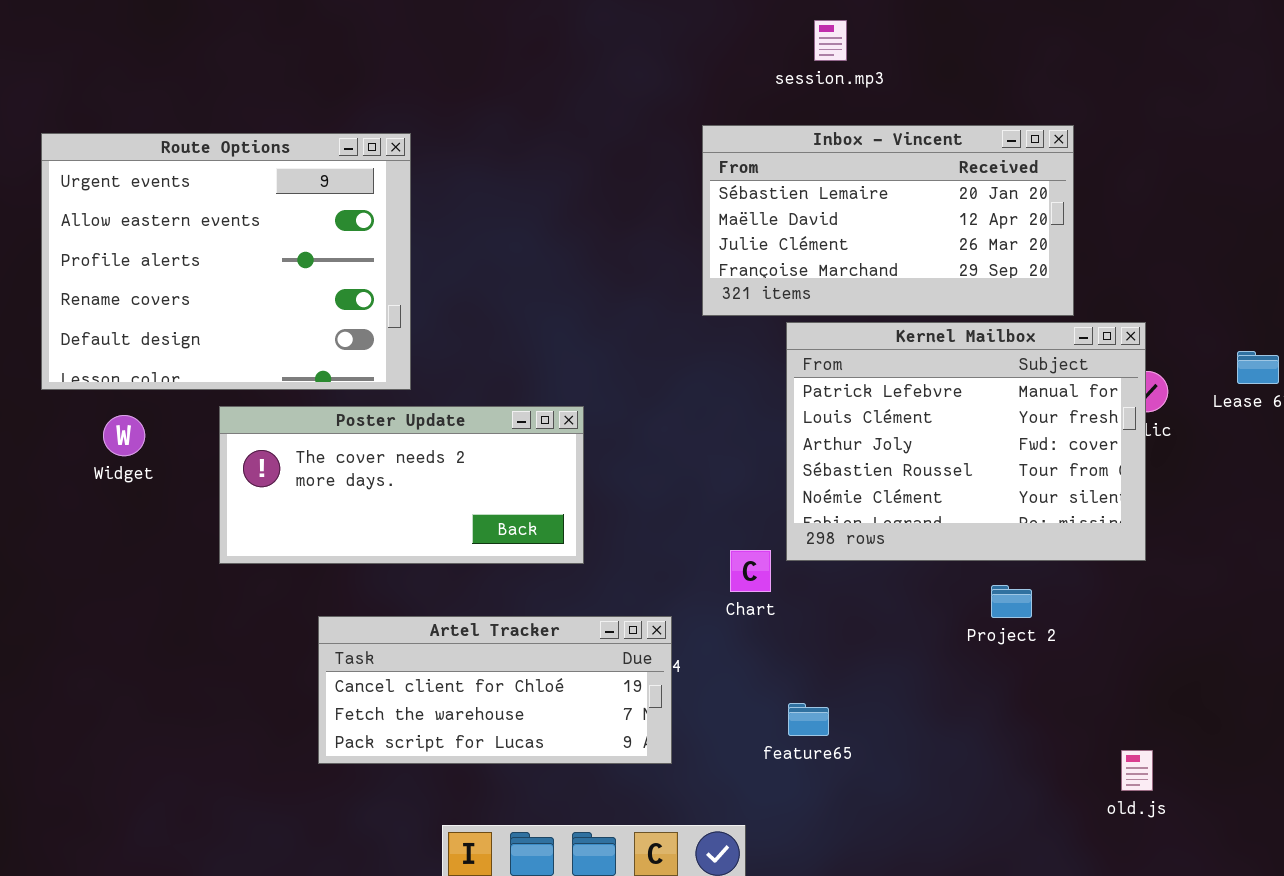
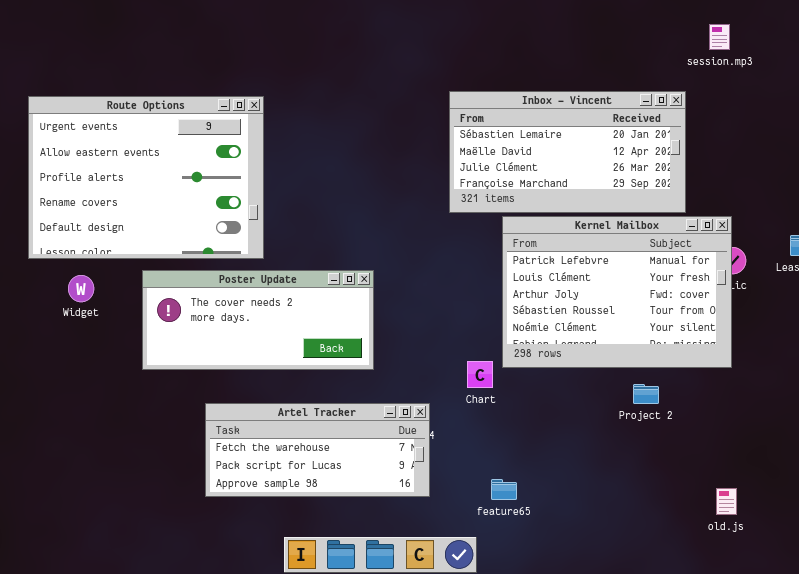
session.mp3: [814,20,847,61] -> [709,24,730,50], moved
Artel Tracker: [318,616,672,764] -> [205,403,430,497], scrolled down 1 row
feature65: [788,703,829,736] -> [491,479,517,500], moved

